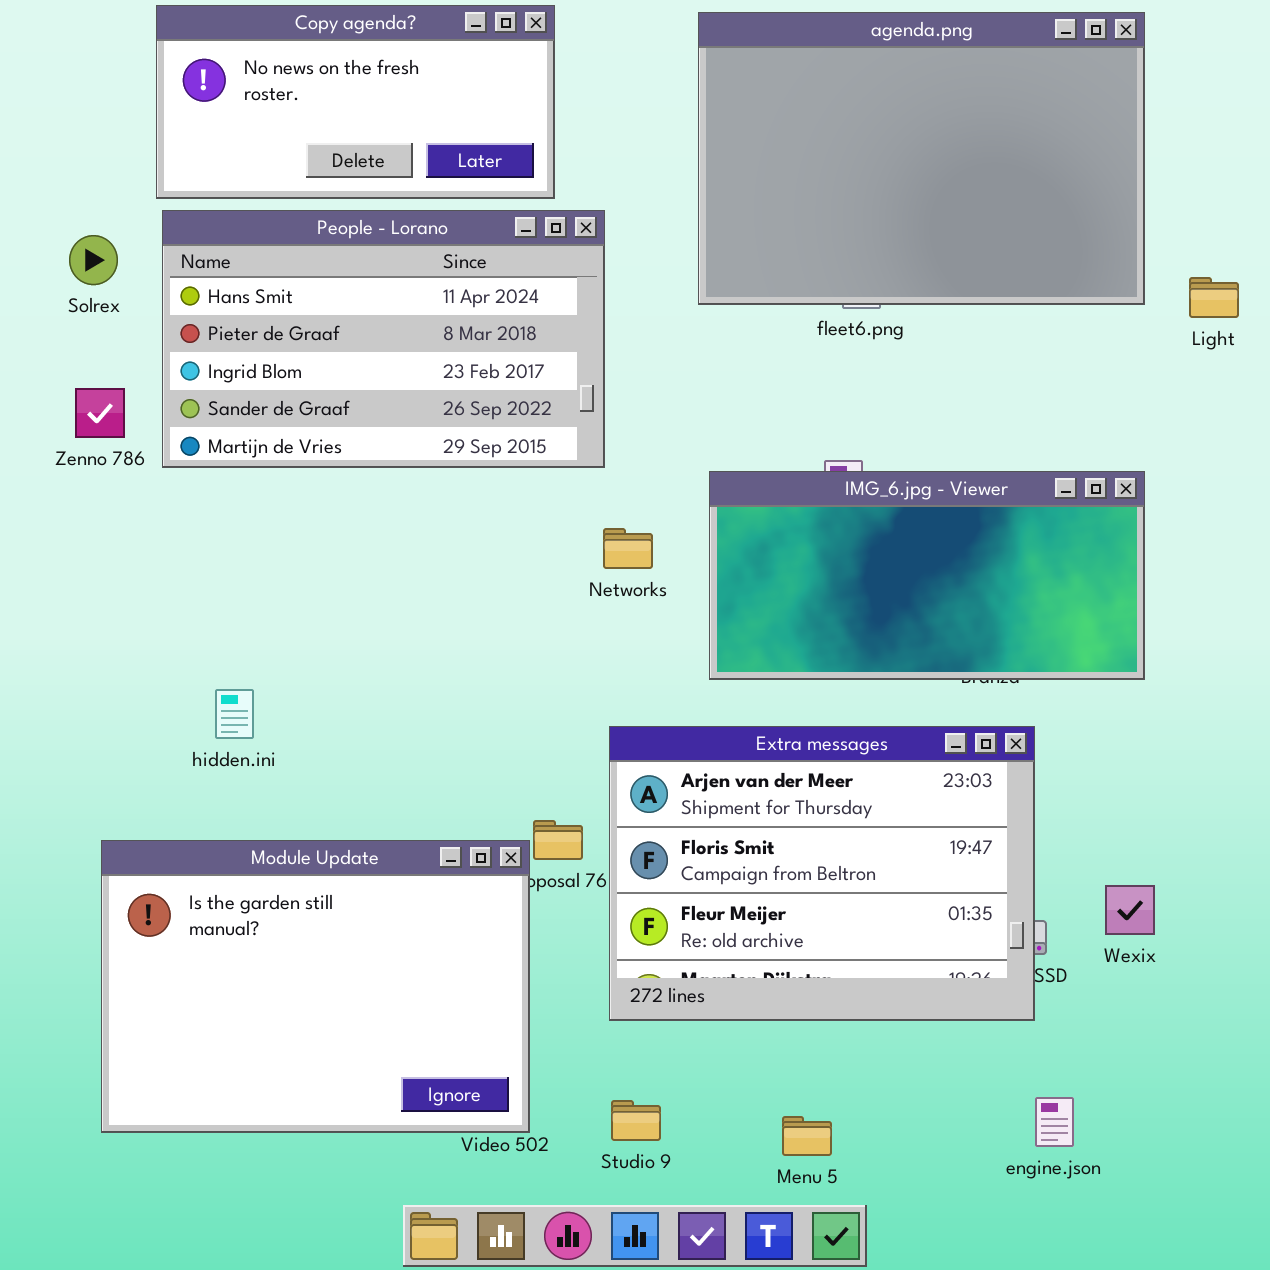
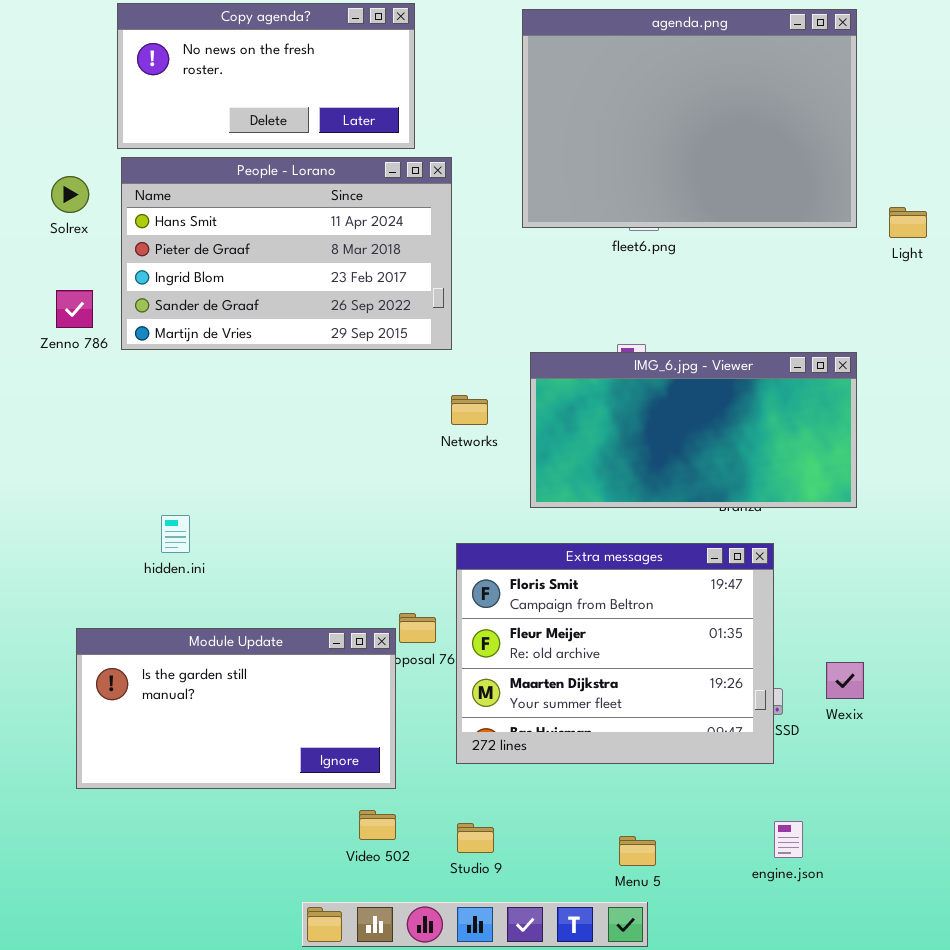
Extra messages: [609,726,1035,1021] -> [456,543,774,764], scrolled down 1 row
Module Update: [101,840,530,1133] -> [76,628,396,789], resized
Menu 5: [782,1116,832,1156] -> [619,836,656,866], moved

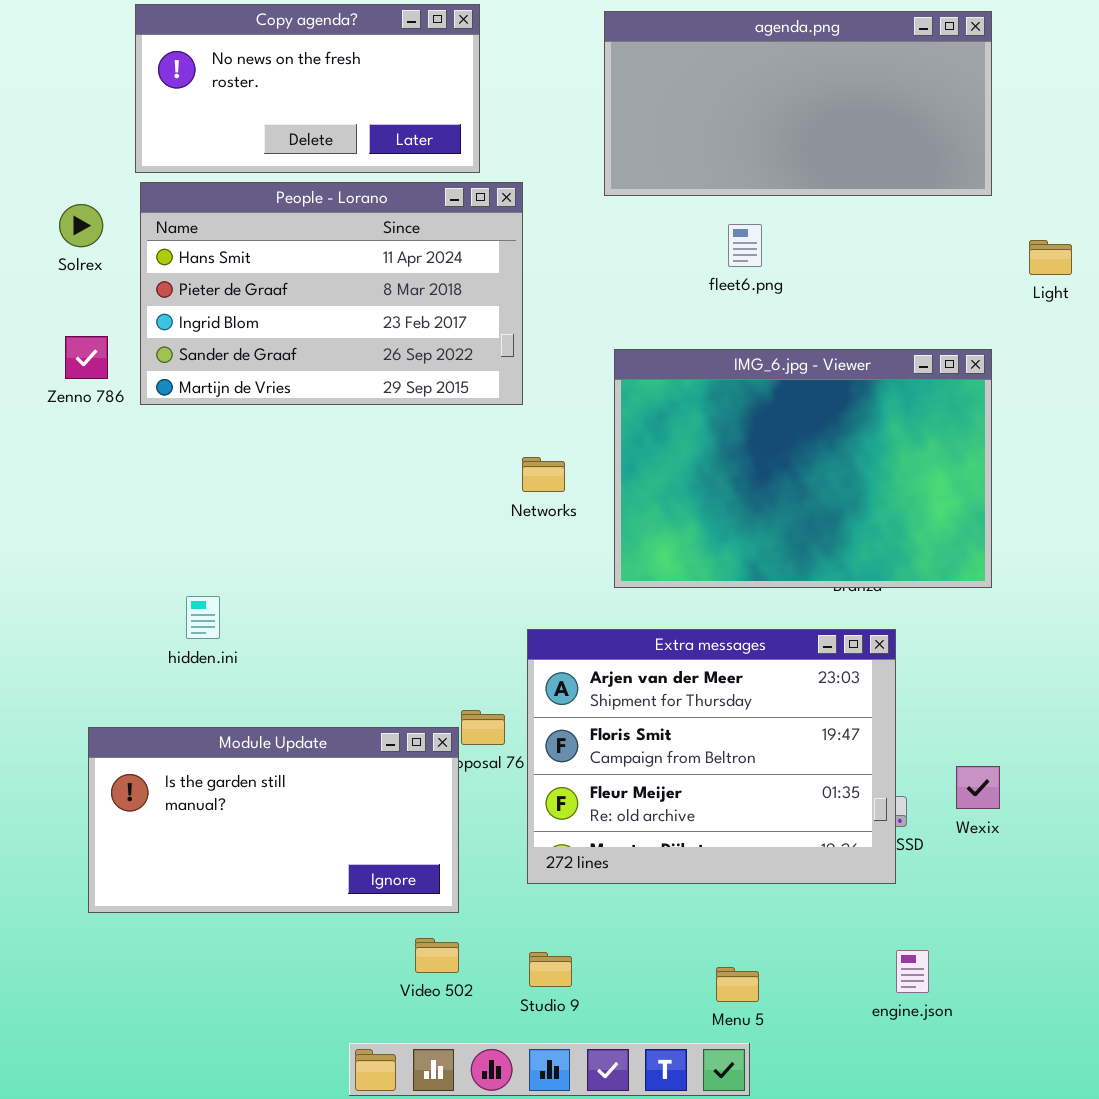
agenda.png: [522,9,857,228] -> [604,11,992,196], resized
IMG_6.jpg - Viewer: [530,352,857,508] -> [614,349,992,588], resized
Extra messages: [456,543,774,764] -> [527,629,896,884], scrolled up 1 row

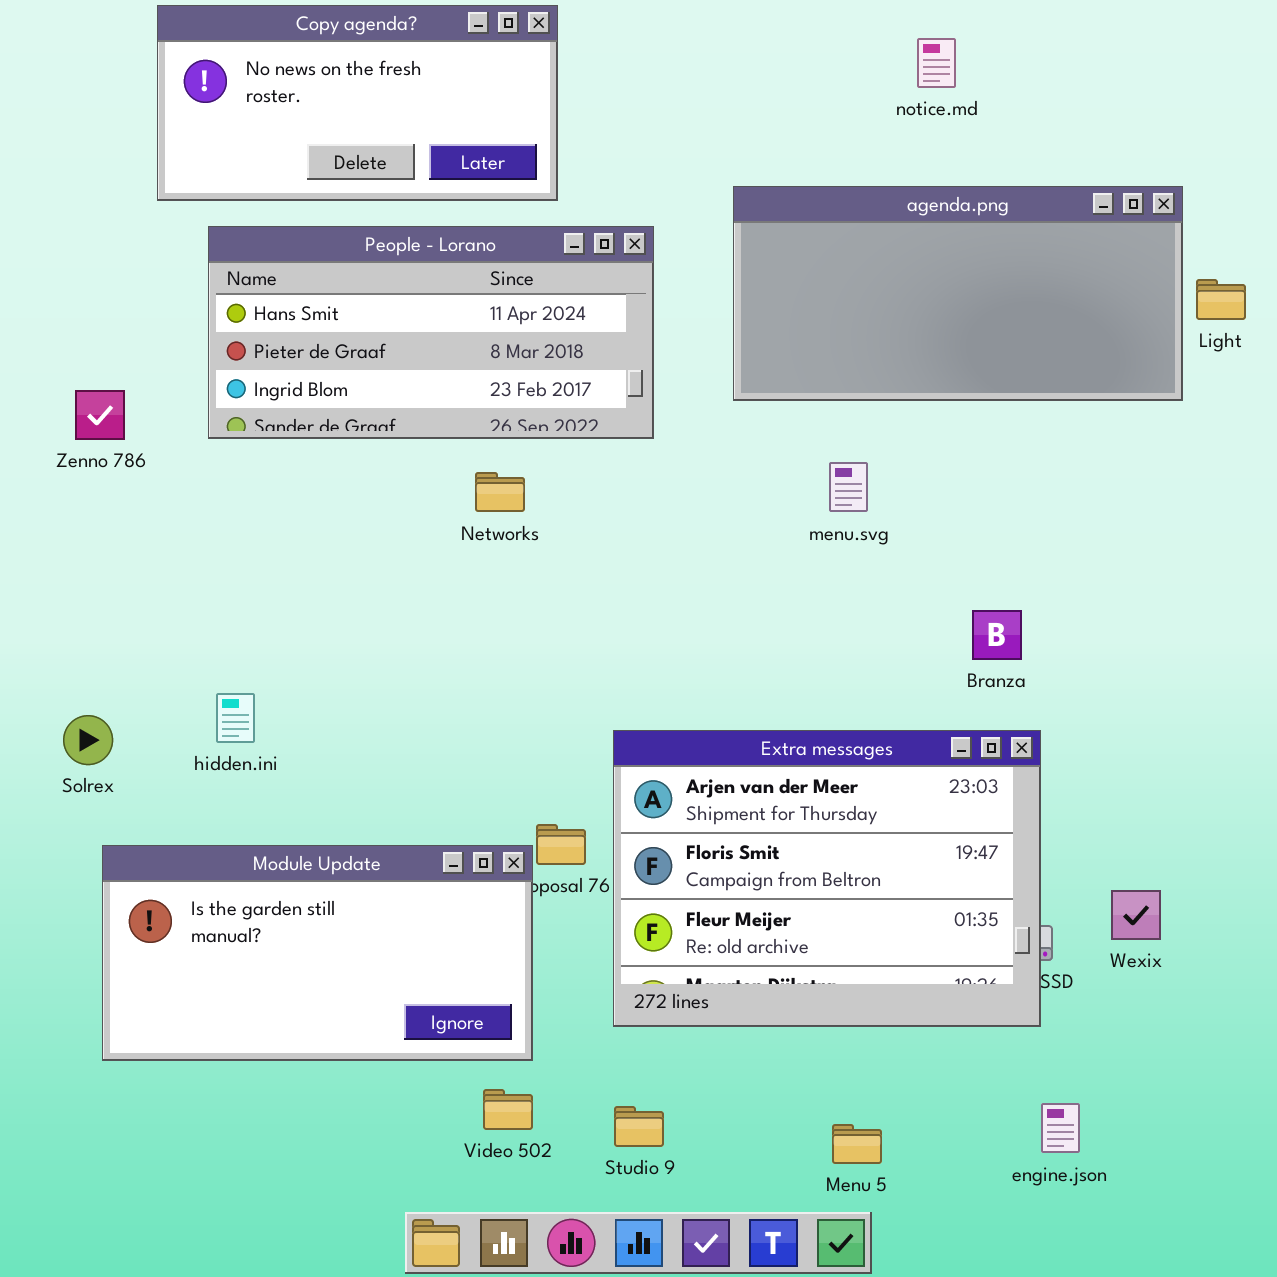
agenda.png: [604,11,992,196] -> [733,186,1183,401], moved
People - Lorano: [140,182,523,405] -> [208,226,654,439], moved, resized
Solrex: [59,204,103,247] -> [63,715,113,765], moved
IMG_6.jpg - Viewer: [614,349,992,588] -> none, closed
Networks: [522,457,565,492] -> [475,472,525,512], moved

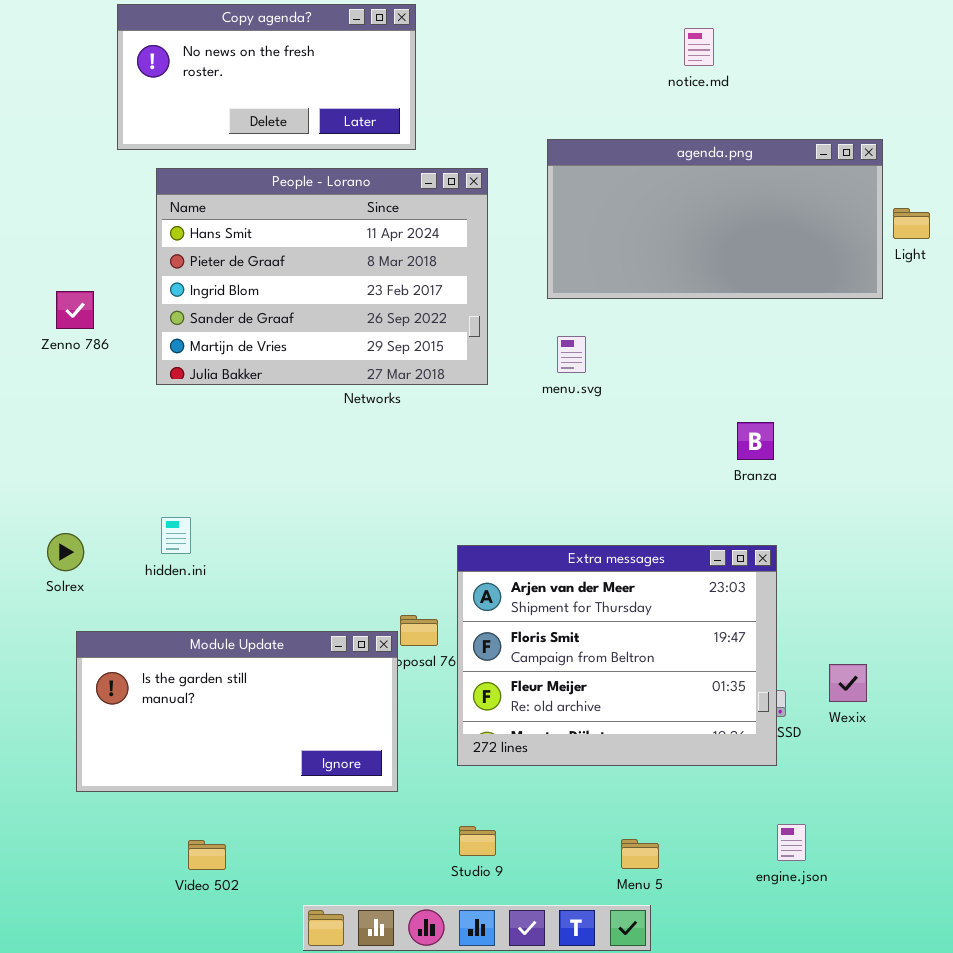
People - Lorano: [208,226,654,439] -> [156,168,488,385], resized
menu.svg: [829,462,868,512] -> [557,336,586,373], moved
Branza: [972,610,1022,660] -> [737,422,774,460], moved
Video 502: [483,1089,533,1130] -> [188,840,226,870], moved

